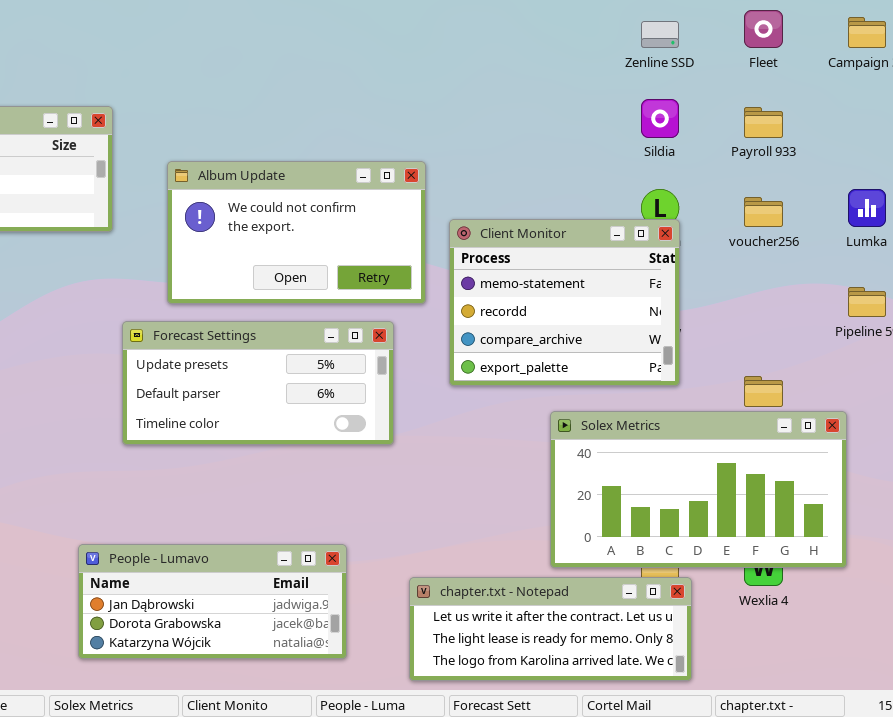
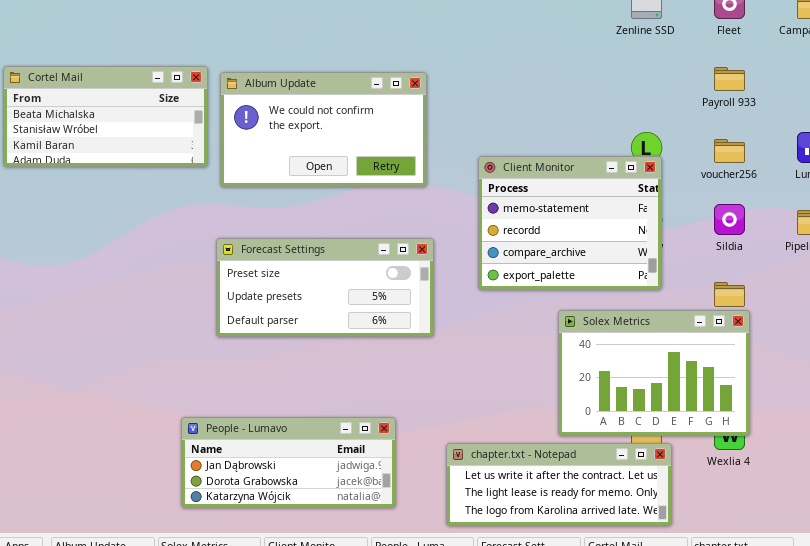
Sildia: [641,99,679,138] -> [714,204,745,235], moved
Album Update: [167,161,426,304] -> [220,72,427,187], moved
Forecast Settings: [122,321,394,445] -> [216,238,434,337], scrolled up 1 row
Solex Metrics: [550,411,847,568] -> [558,310,750,436], resized

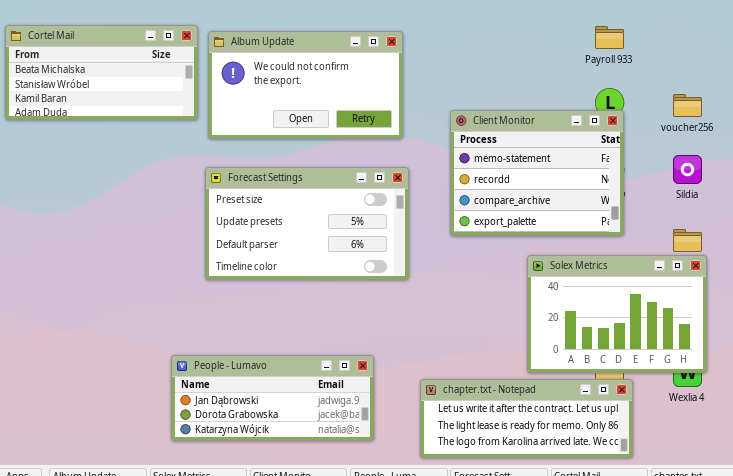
Payroll 933: [714,67,745,91] -> [595,26,624,49], moved
Forecast Settings: [216,238,434,337] -> [205,167,409,280], resized

